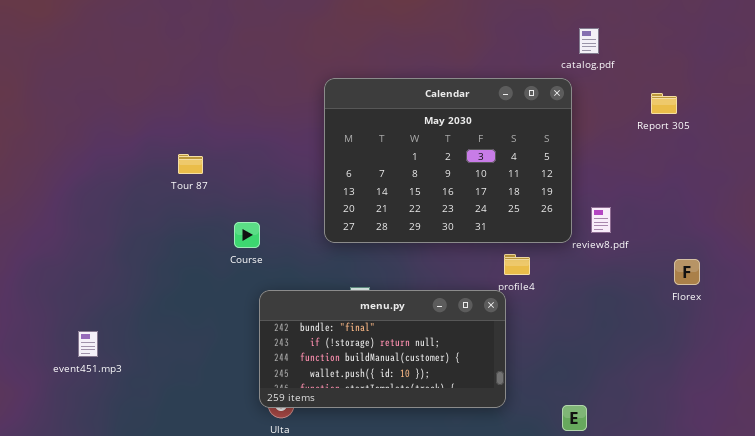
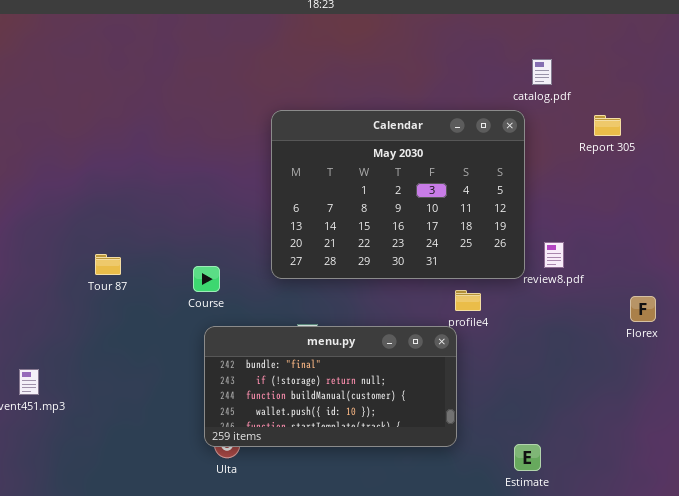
Report 305: [651,93,677,114] -> [594,115,621,136], moved
Tour 87: [178,154,203,174] -> [95,254,121,275], moved
Course: [234,222,260,248] -> [193,266,220,292], moved

